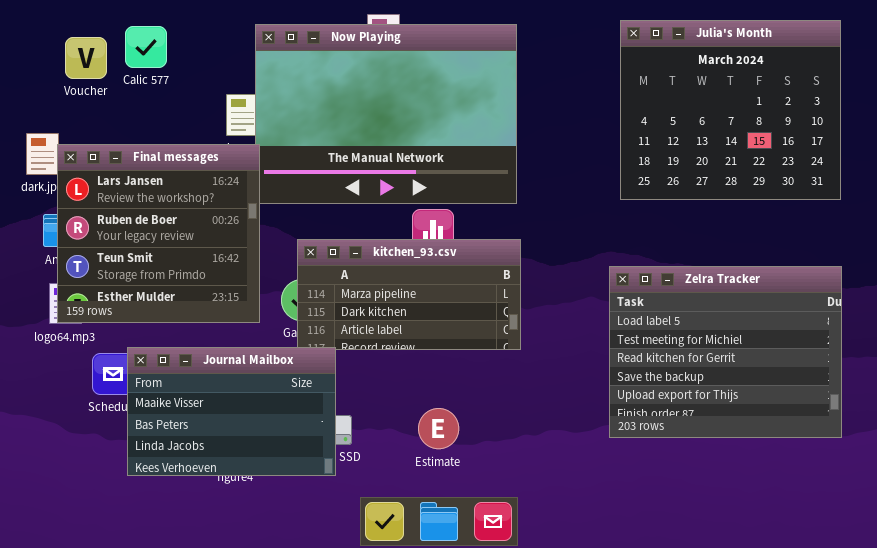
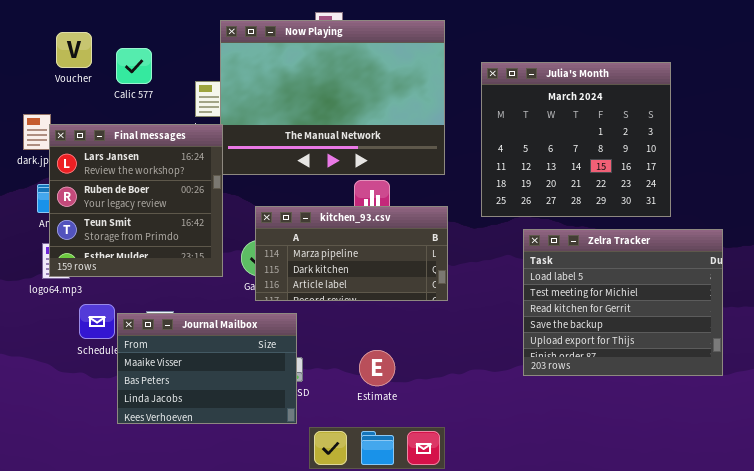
Julia's Month: [620,20,841,200] -> [481,62,671,217], moved
Calic 577: [125,26,167,68] -> [116,48,152,84], moved
Journal Mailbox: [127,347,336,476] -> [117,313,297,424], moved

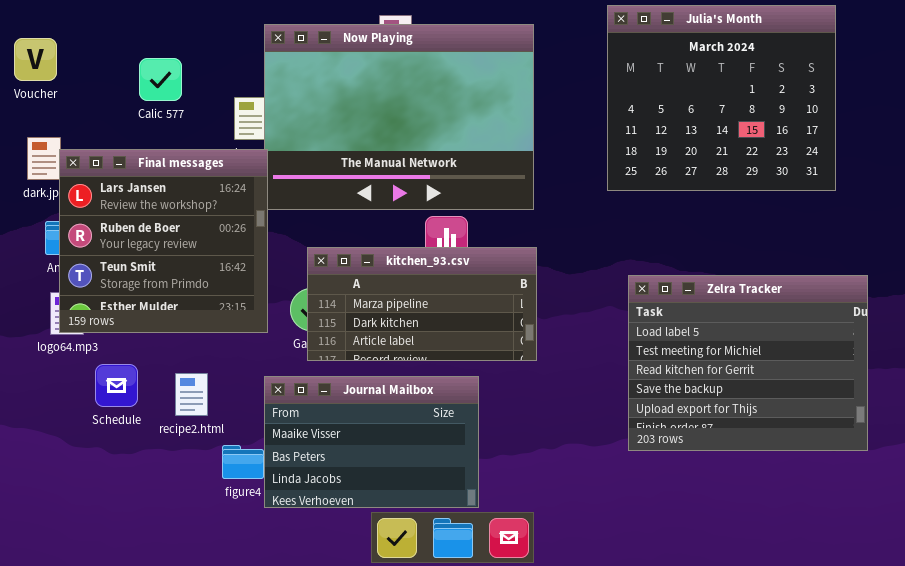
Voucher: [56,32,92,68] -> [14,38,57,81], moved
Julia's Month: [481,62,671,217] -> [607,5,836,191], moved
Journal Mailbox: [117,313,297,424] -> [264,376,479,508], moved

